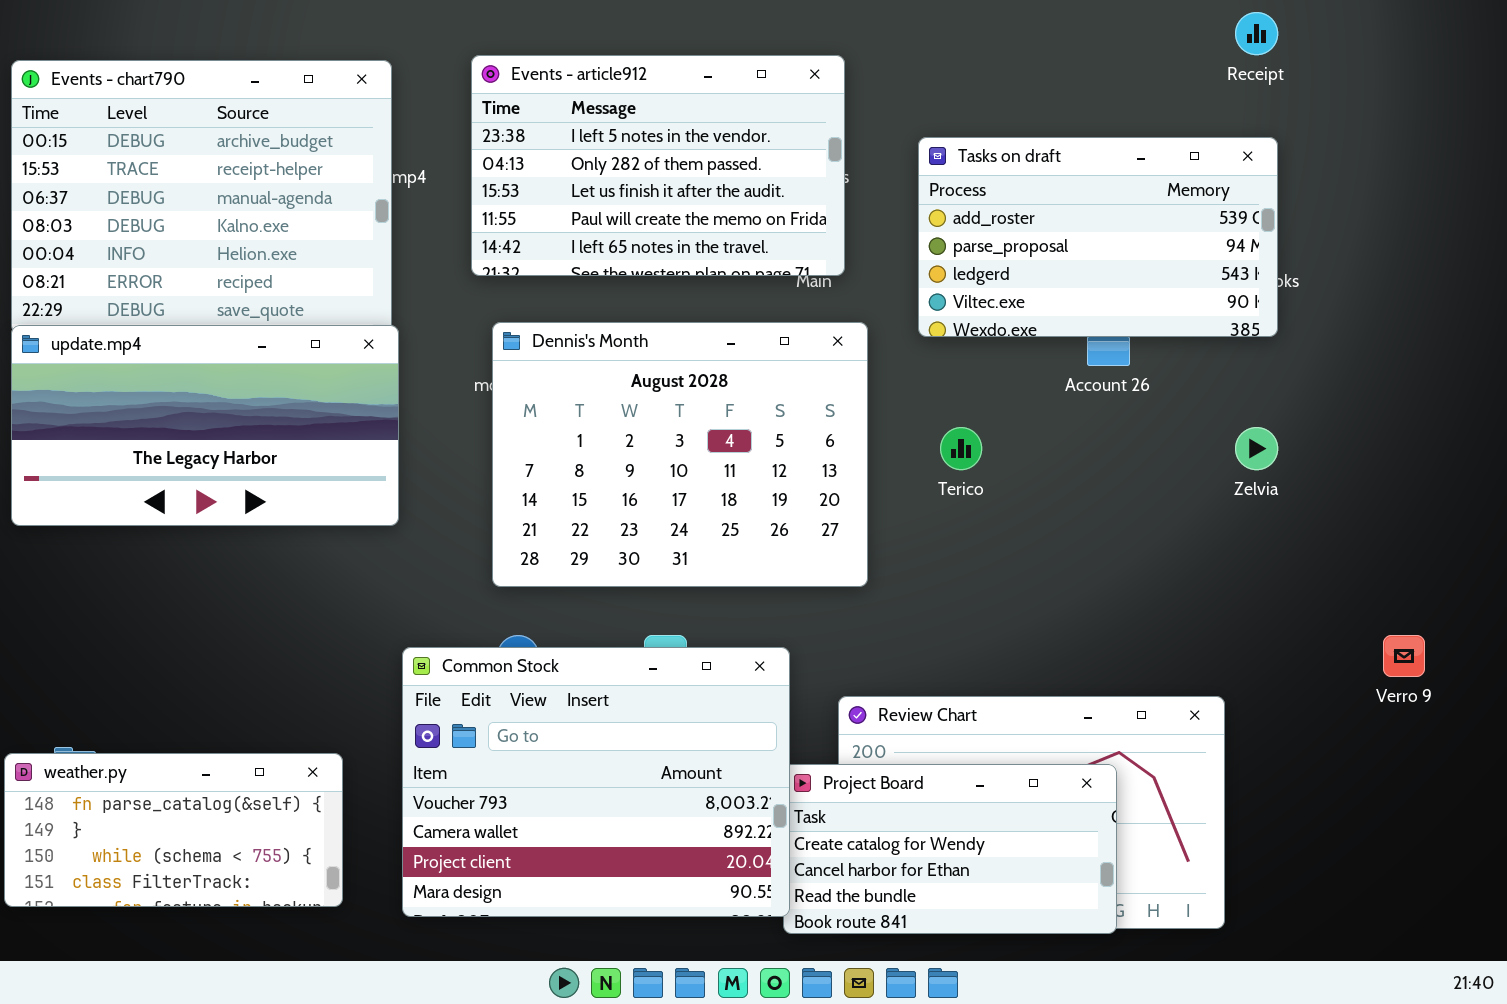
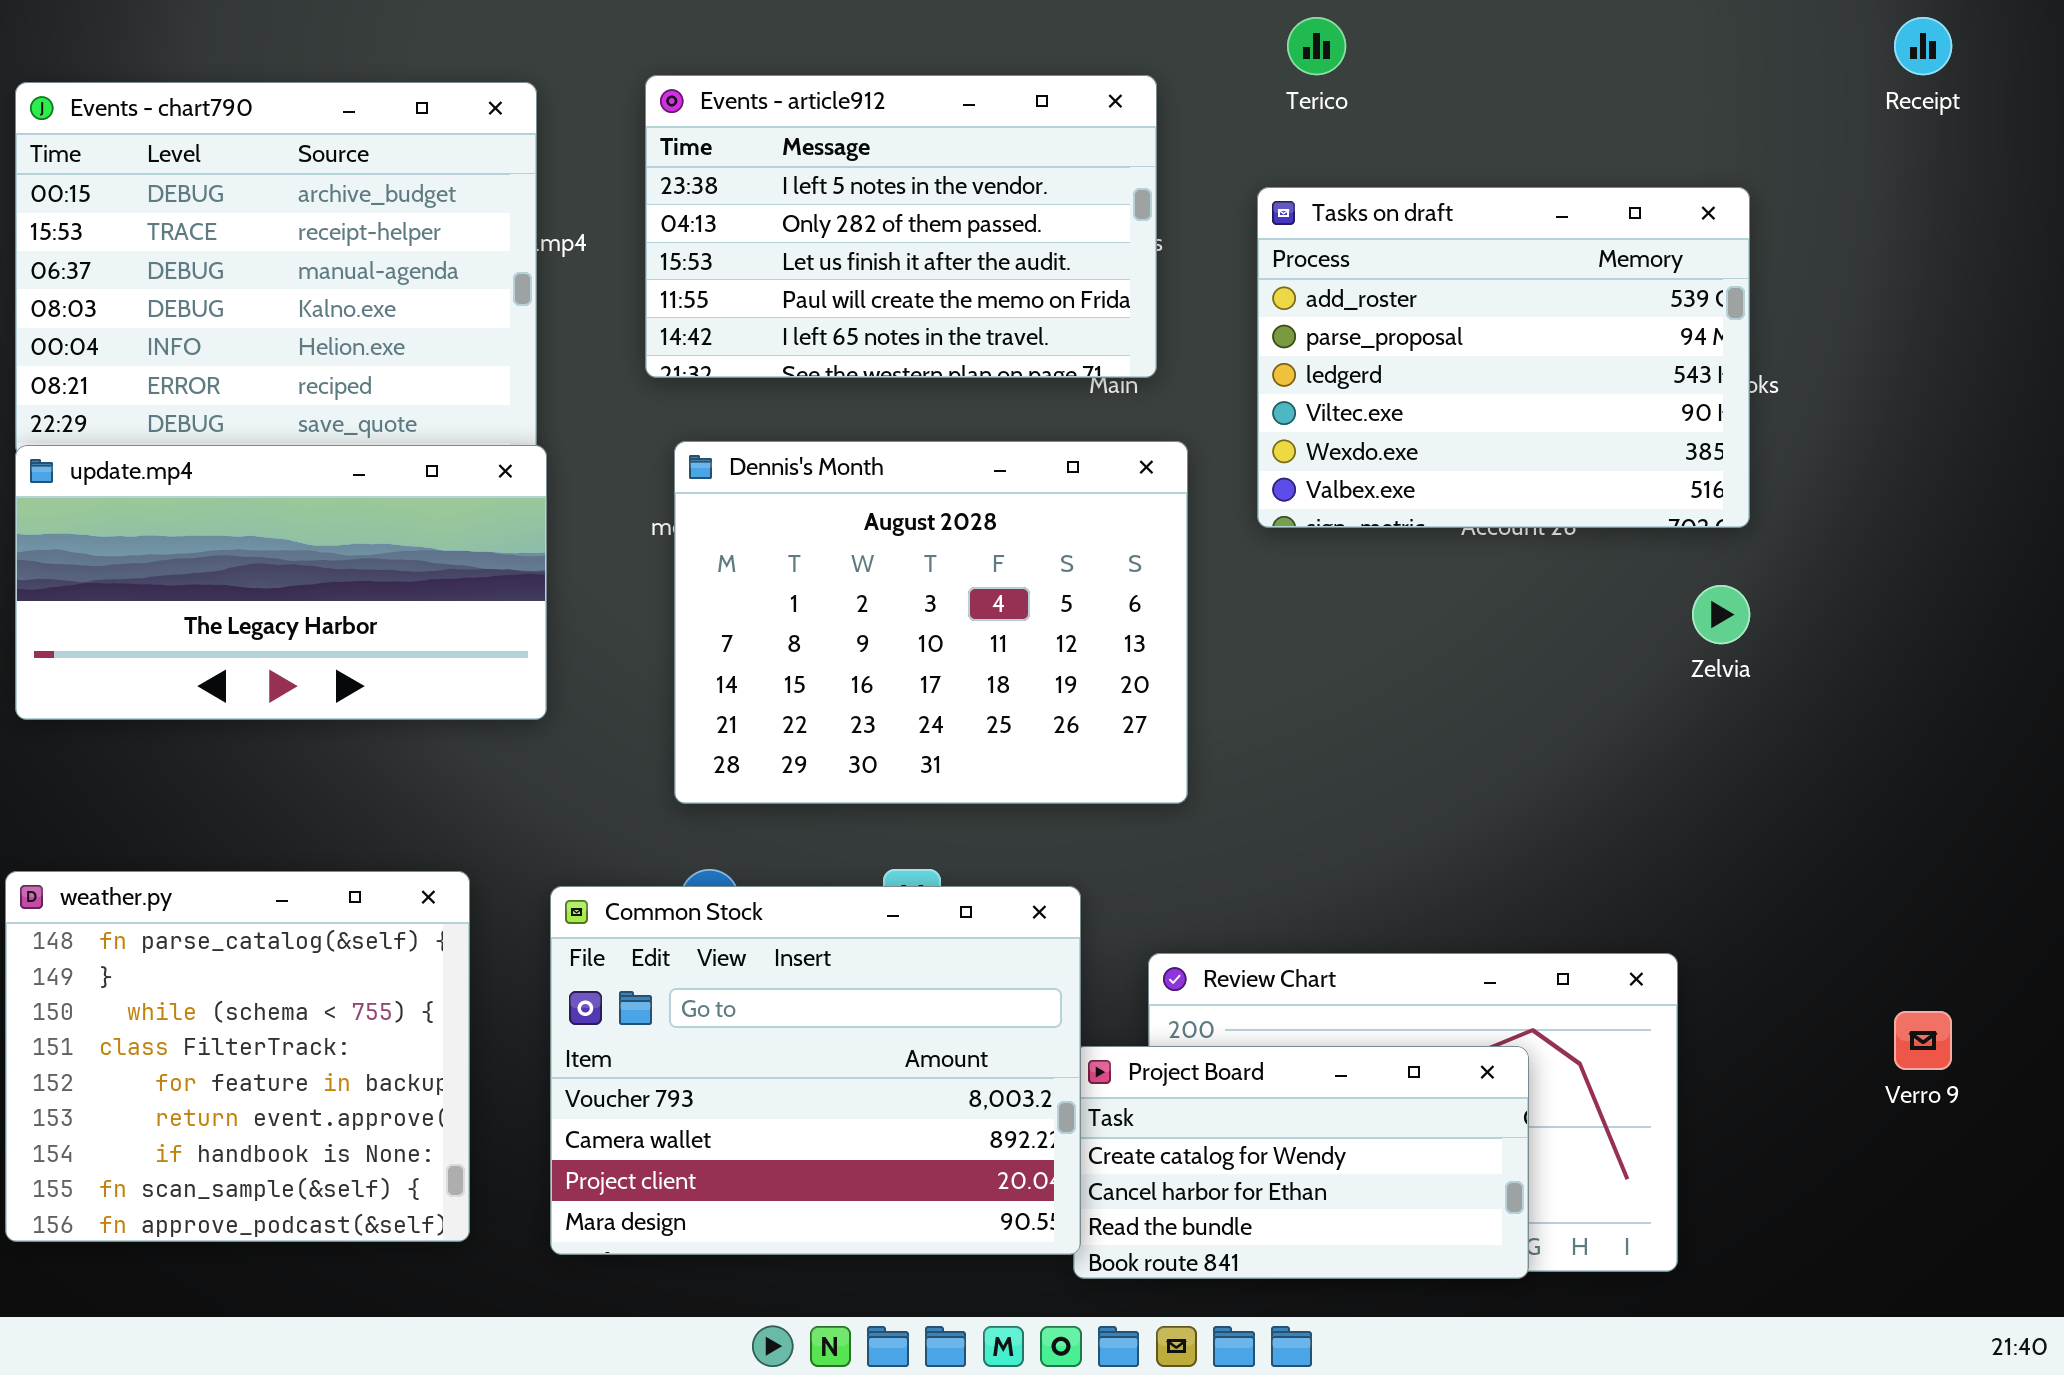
Receipt: [1235,12,1278,55] -> [1894,17,1952,75], moved
Tasks on draft: [918,137,1278,337] -> [1257,187,1750,528], resized
Terico: [940,427,982,470] -> [1287,17,1346,75], moved
Verro 9: [1383,635,1425,677] -> [1894,1011,1952,1070], moved
weather.py: [4,753,343,907] -> [5,871,470,1242], resized

